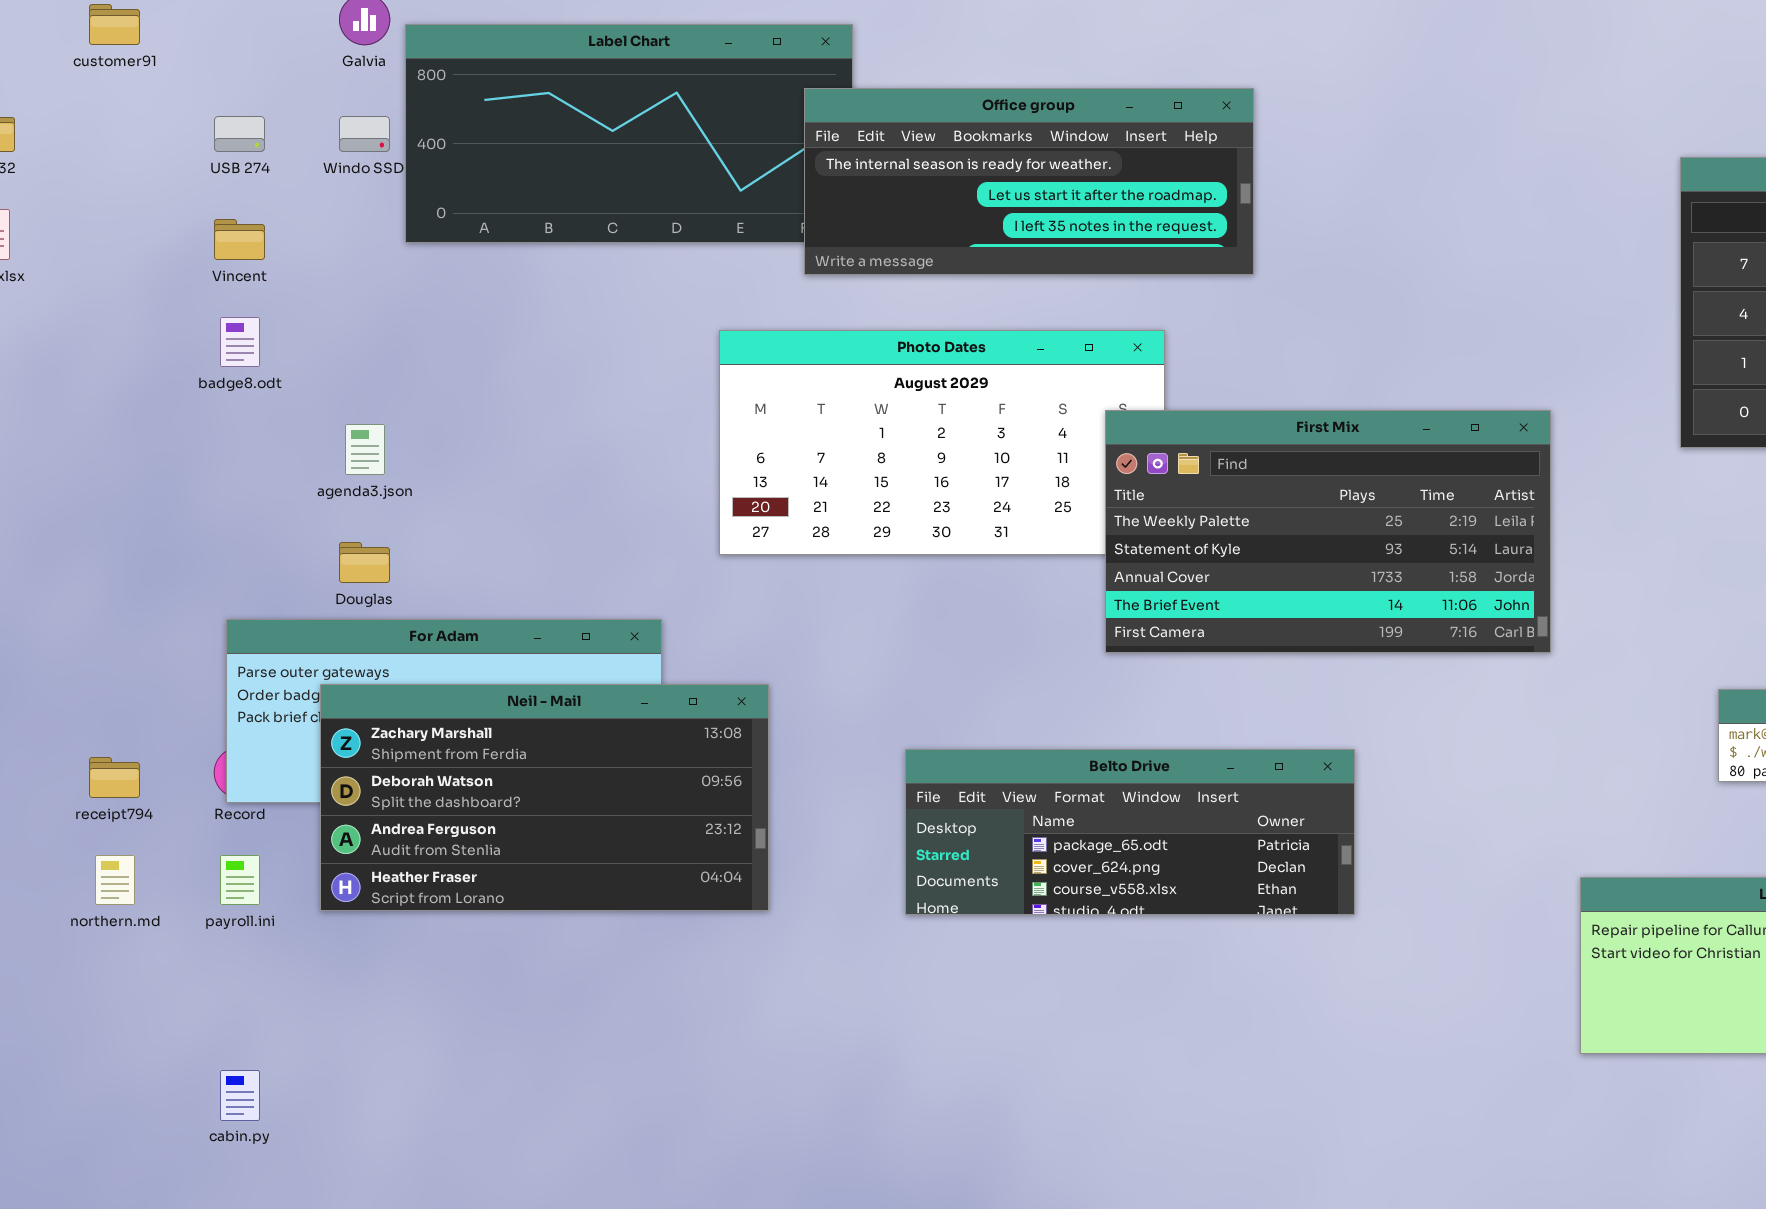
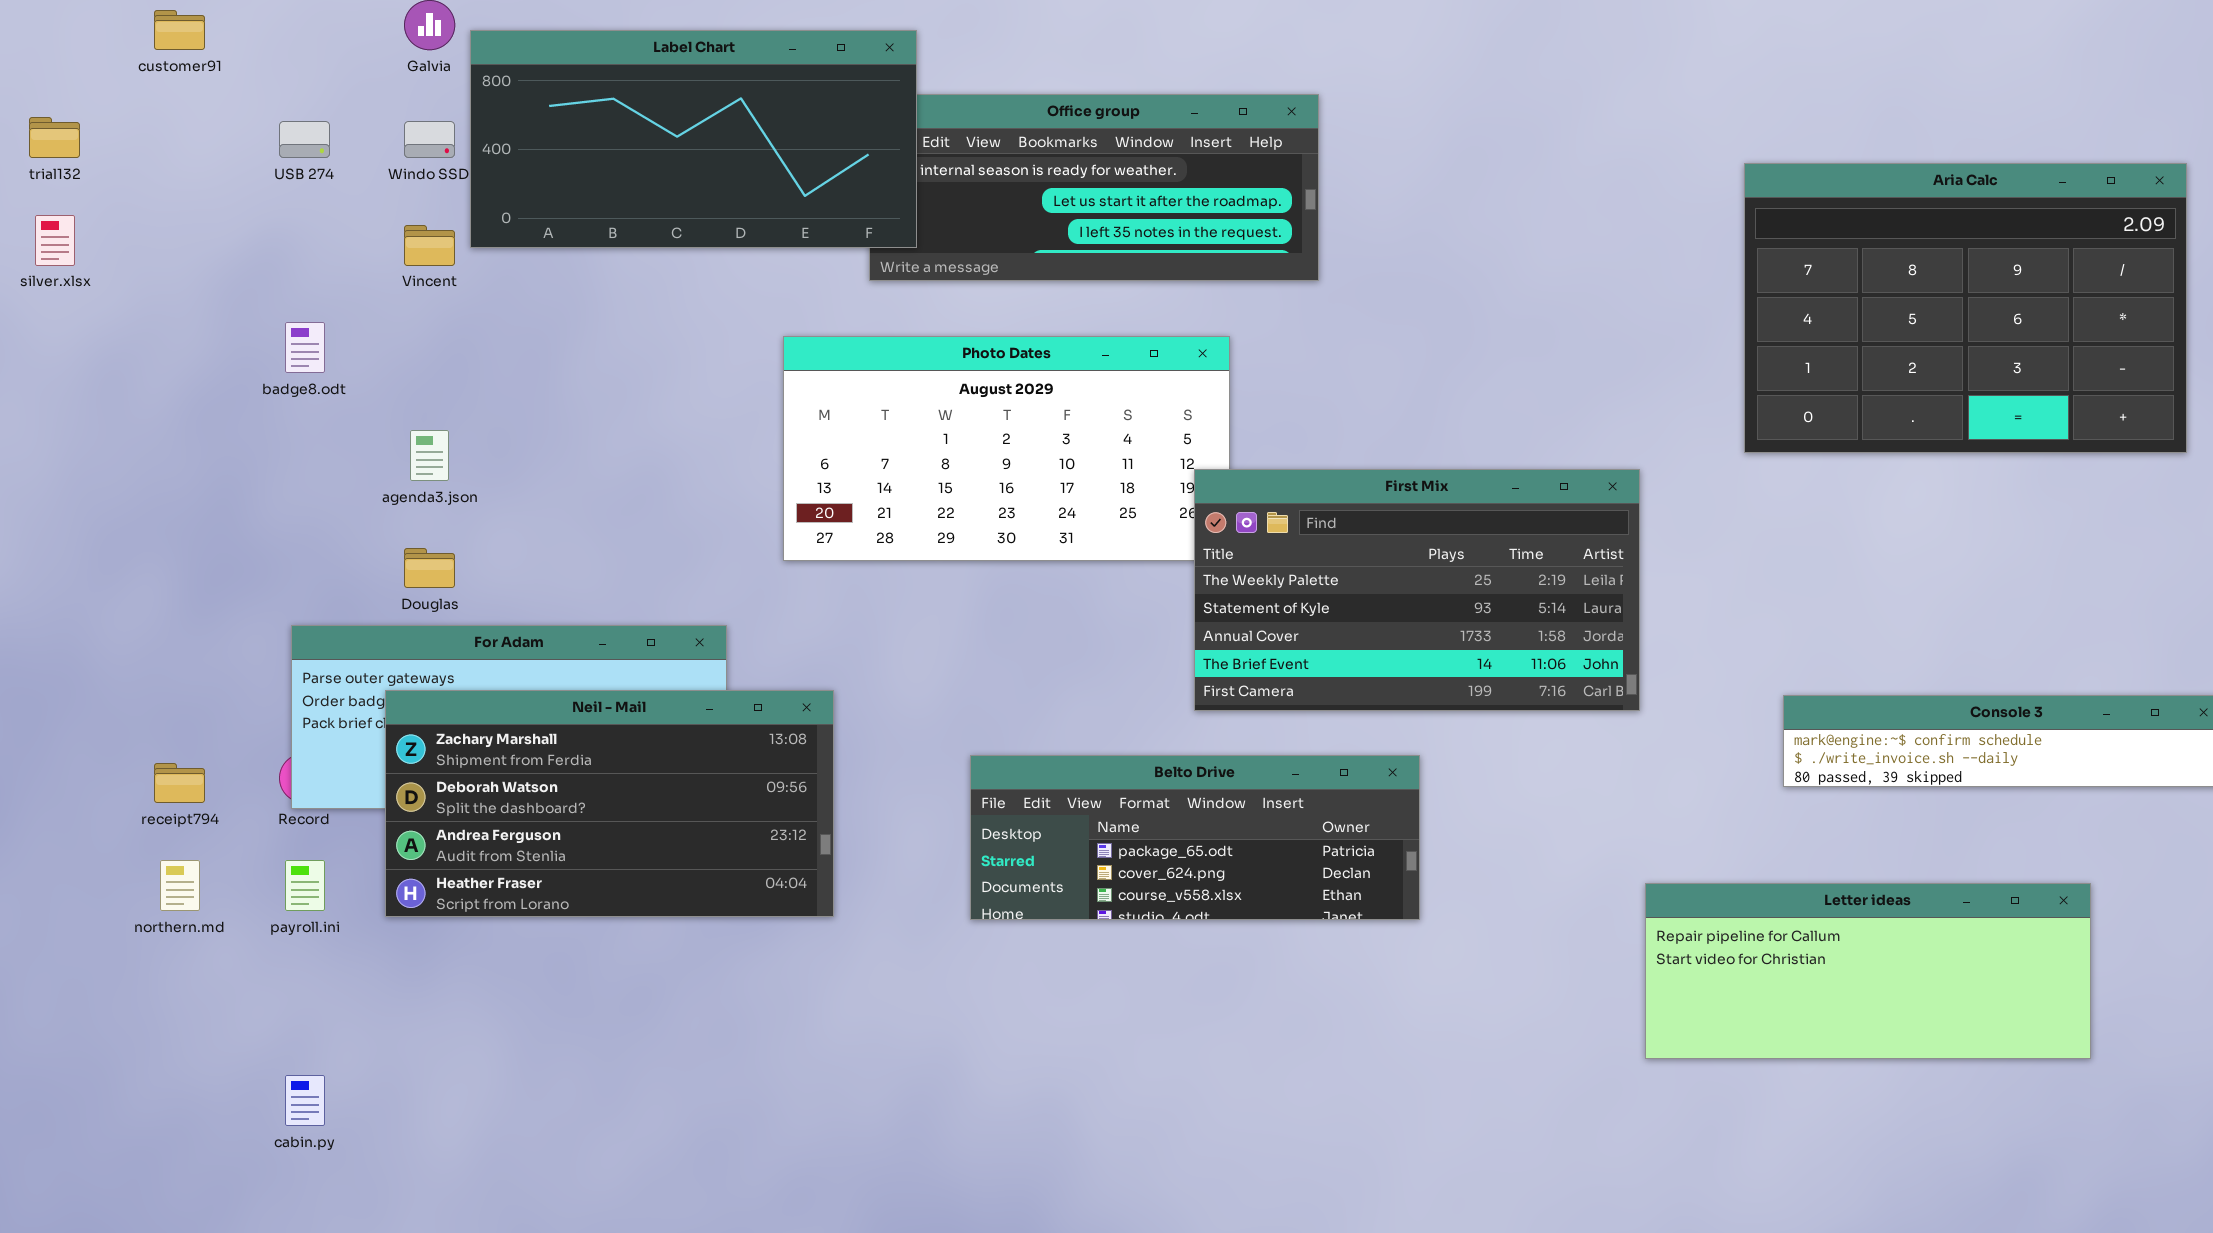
Label Chart: [405,24,853,243] -> [470,30,917,248], raised
Vincent: [214,219,265,260] -> [404,225,455,266], moved
First Mix: [1105,410,1551,653] -> [1194,469,1640,711], moved

